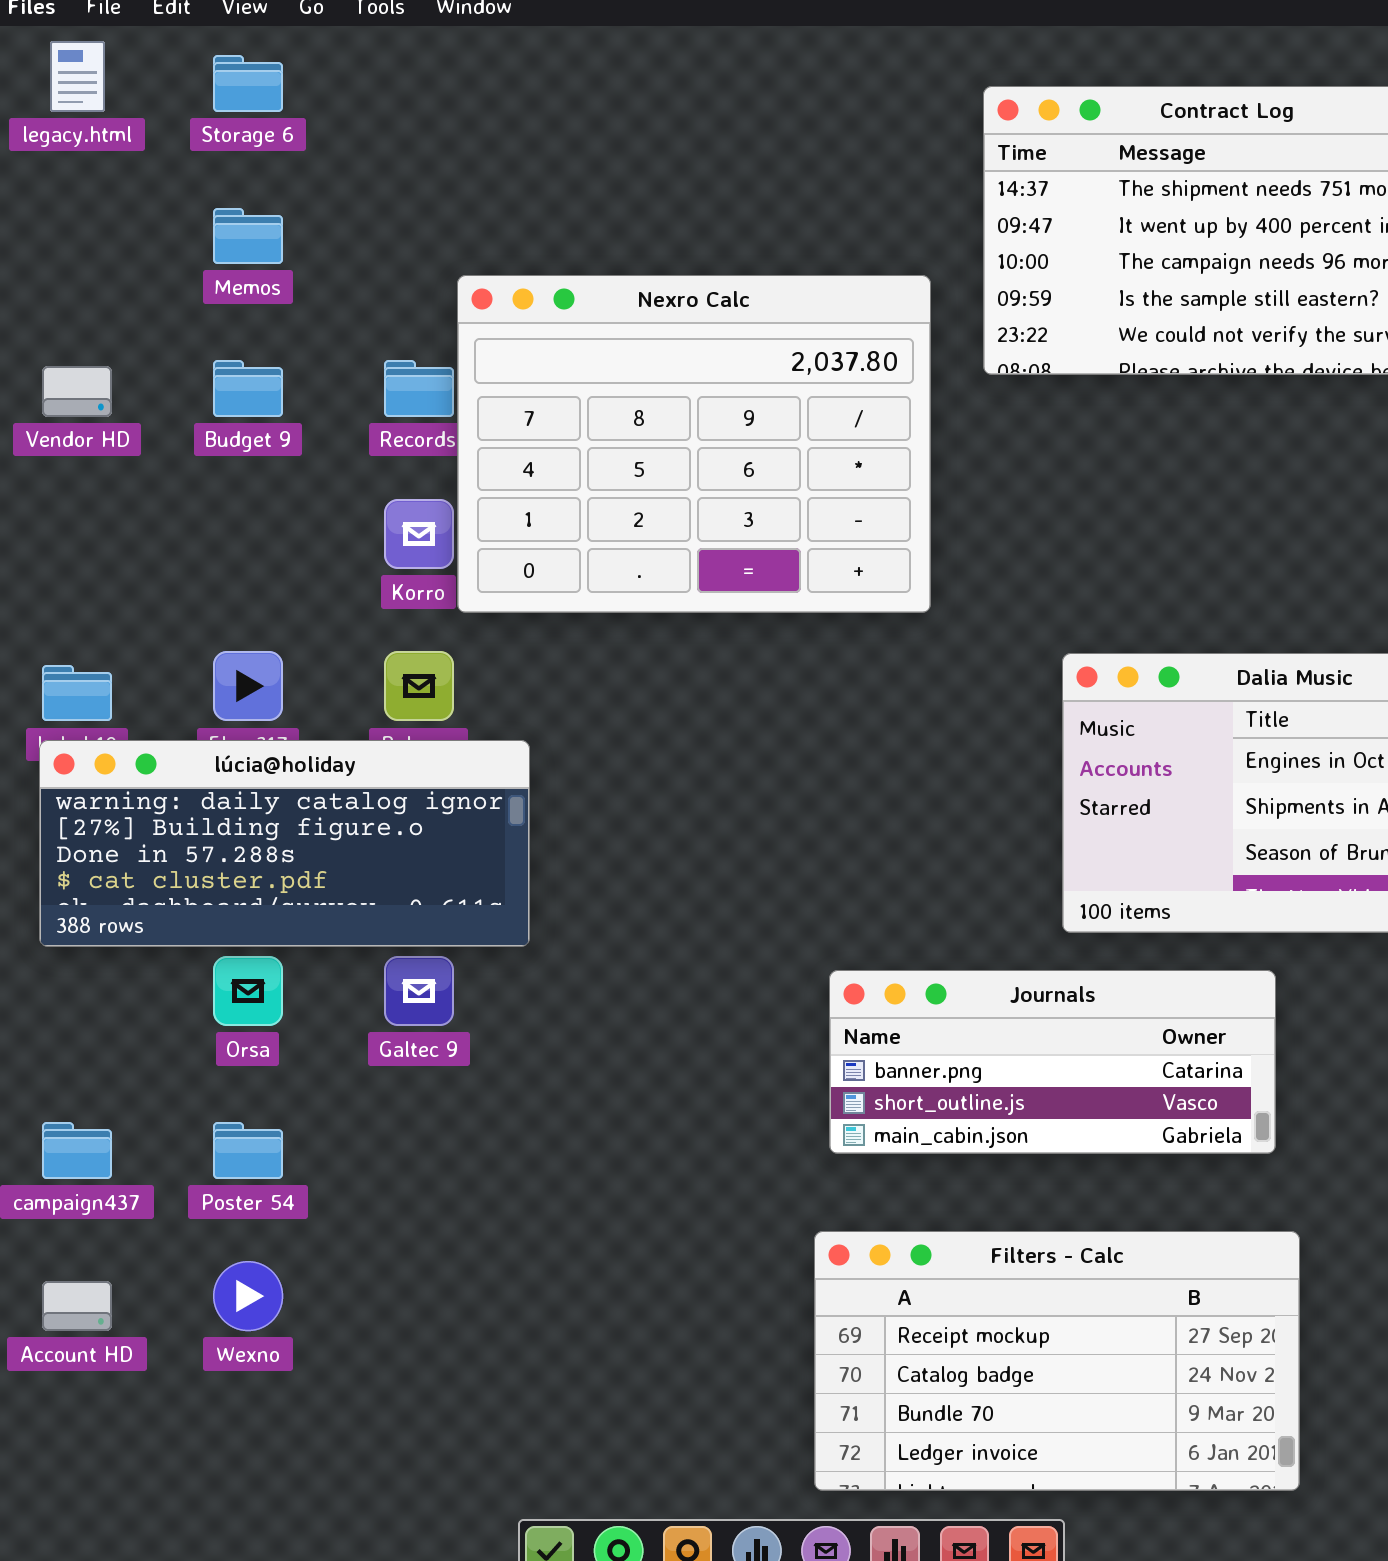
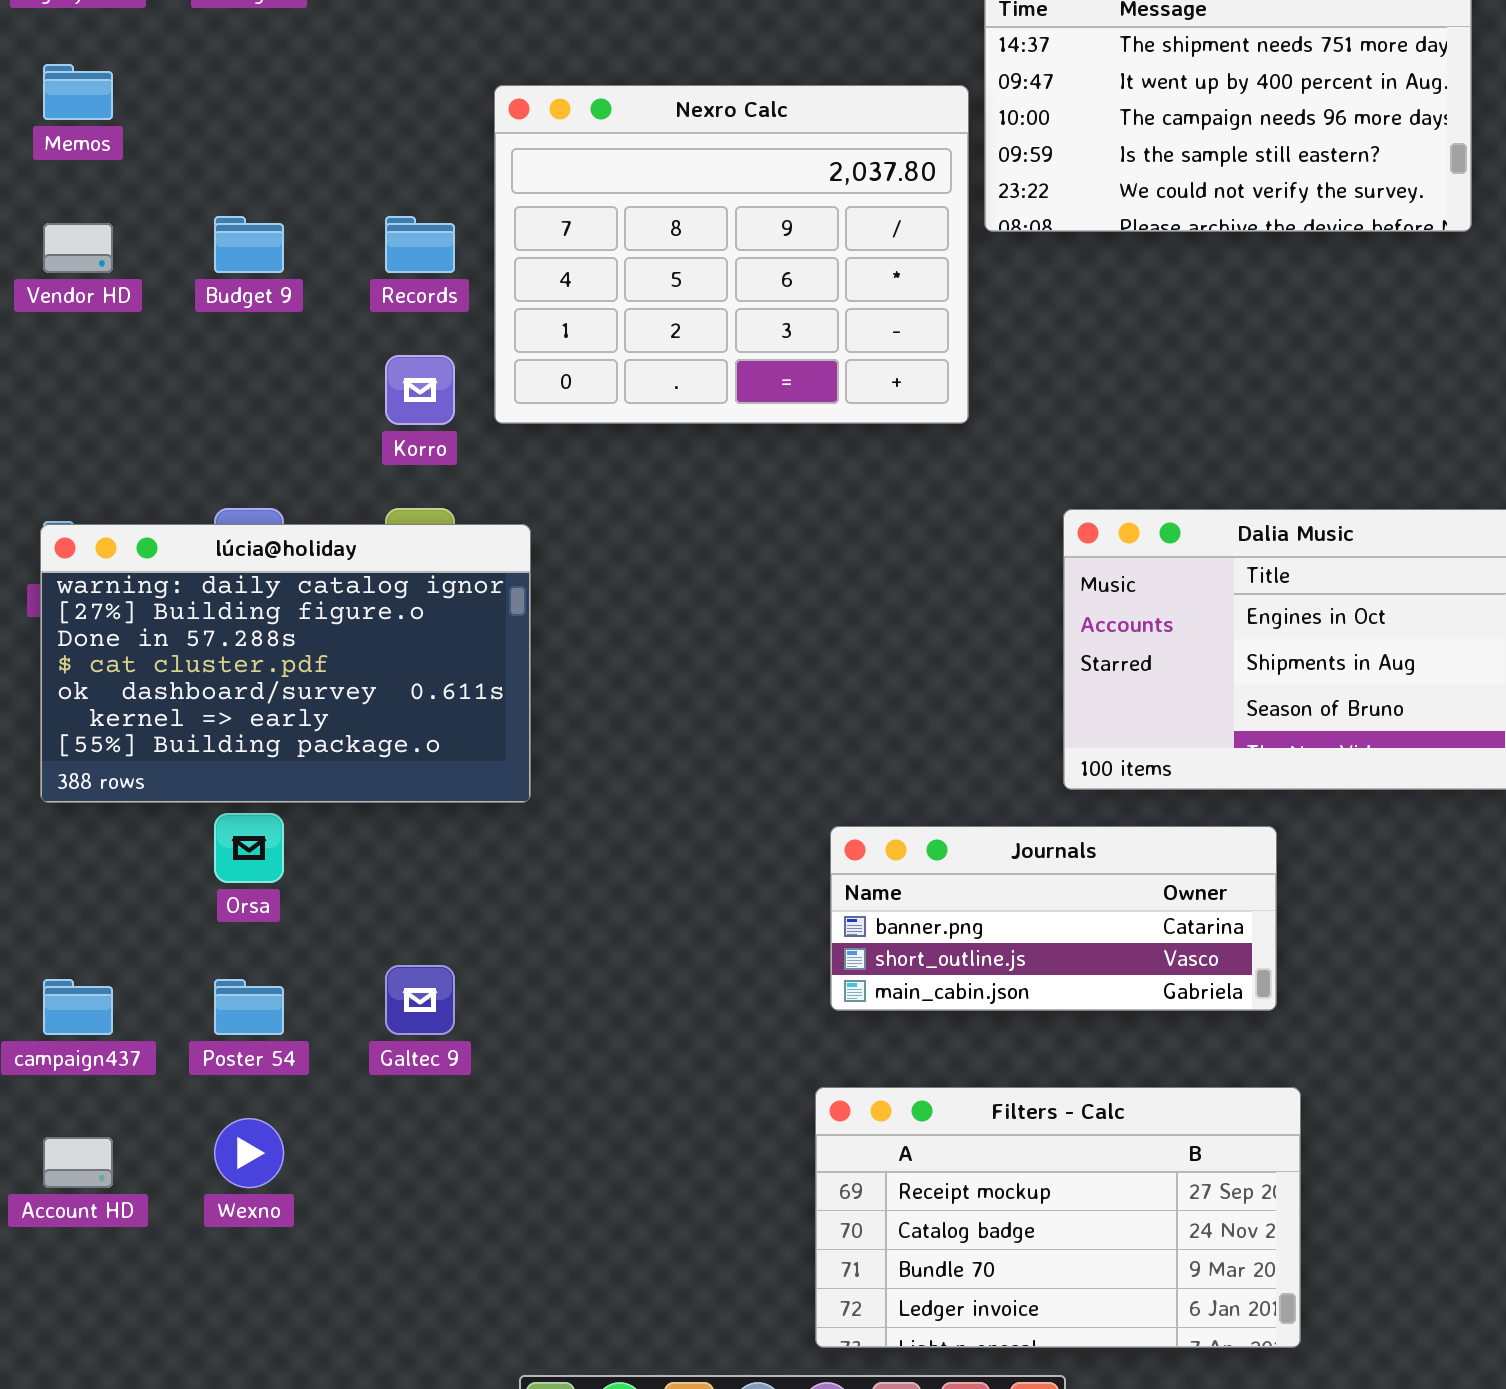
Memos: [213,208,283,264] -> [43,64,113,120], moved
Nexro Calc: [457,275,931,613] -> [494,85,969,424], moved
lúcia@holiday: [39,740,530,947] -> [40,524,531,803], resized
Galtec 9: [384,956,454,1026] -> [385,965,455,1035], moved

